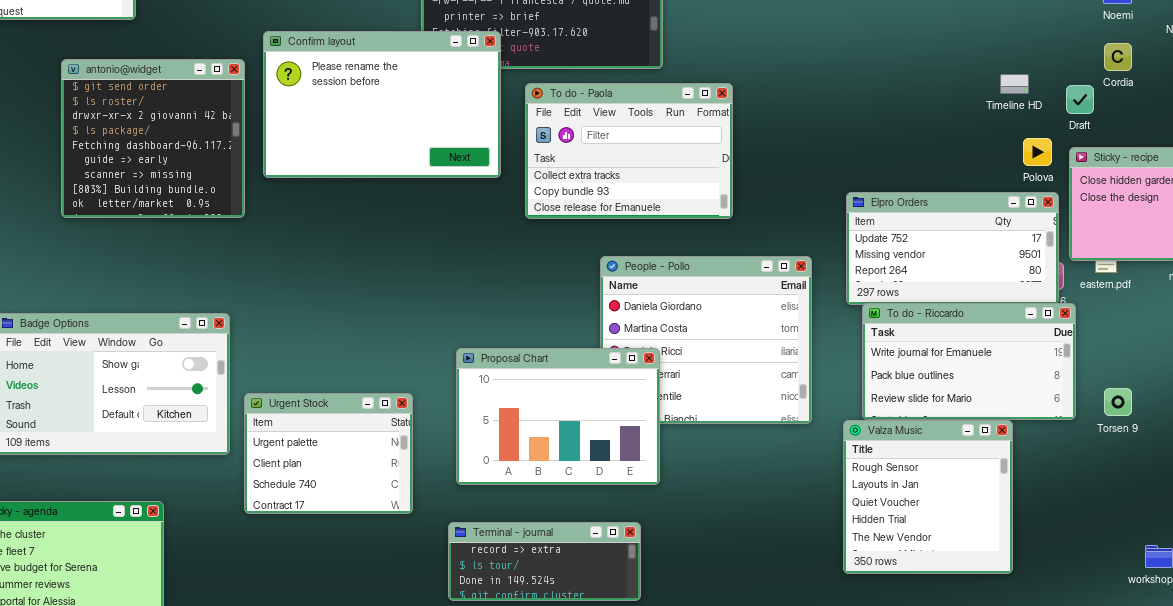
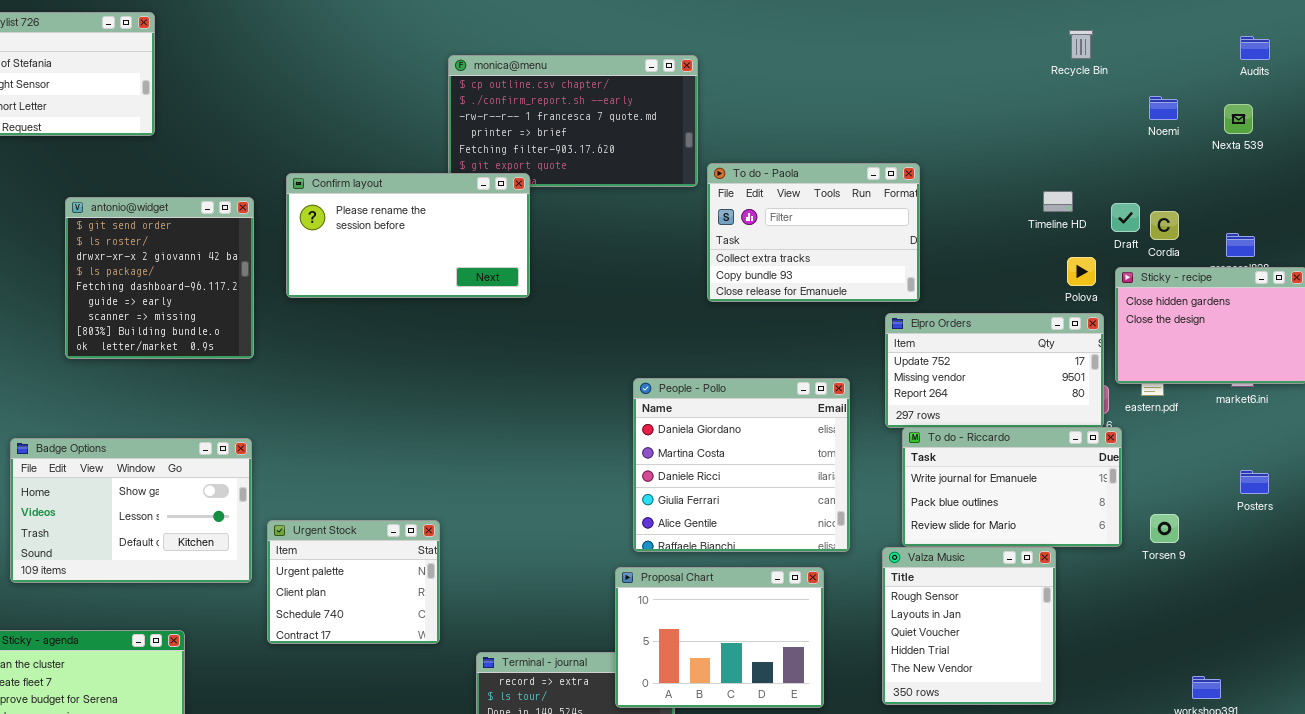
Confirm layout: [263,31,501,178] -> [286,173,530,298], resized
Cordia: [1104,43,1132,71] -> [1150,211,1179,240], moved
antonio@widget: [61,59,245,218] -> [65,197,254,359], moved
To do - Paola: [525,83,733,219] -> [707,163,920,302], moved
Proposal Chart: [456,348,660,485] -> [615,567,824,708], moved

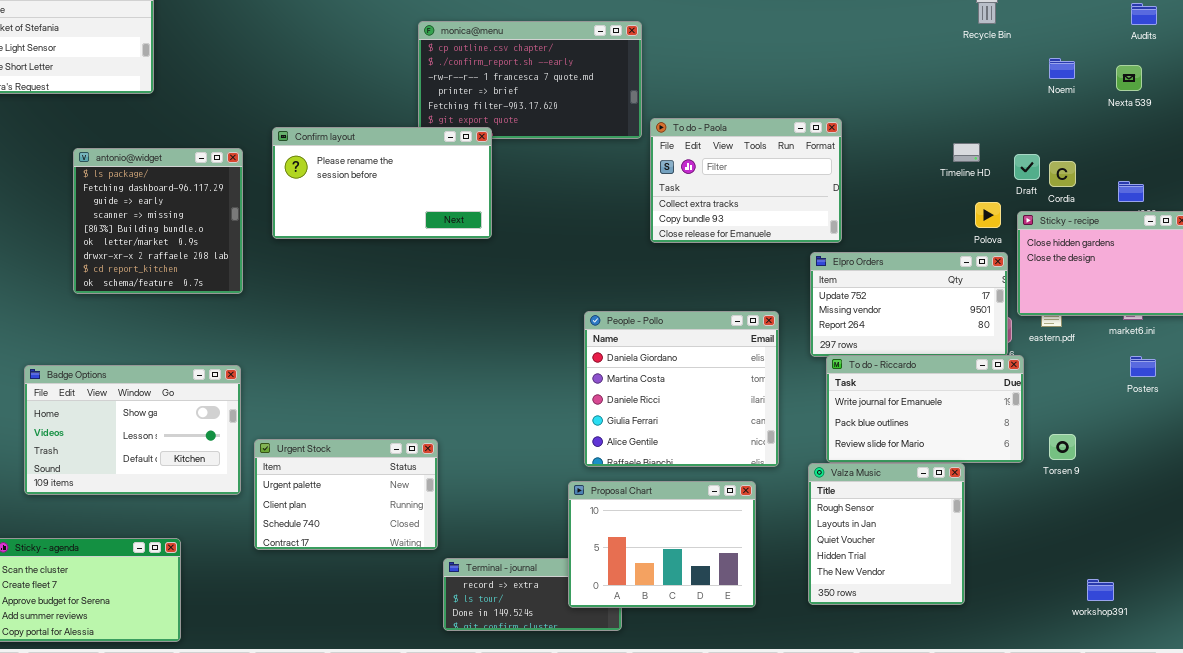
antonio@widget: [65,197,254,359] -> [73,148,243,294], scrolled down 3 rows
Posters: [1240,470,1269,494] -> [1130,356,1156,377], moved
Urgent Stock: [267,520,440,644] -> [254,439,438,550], resized

